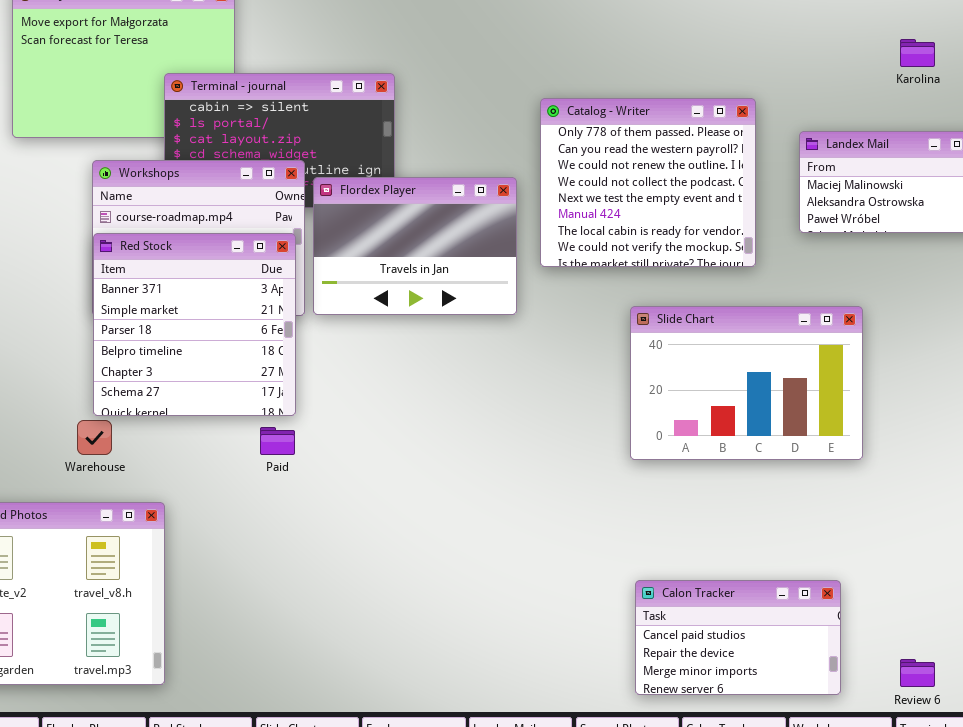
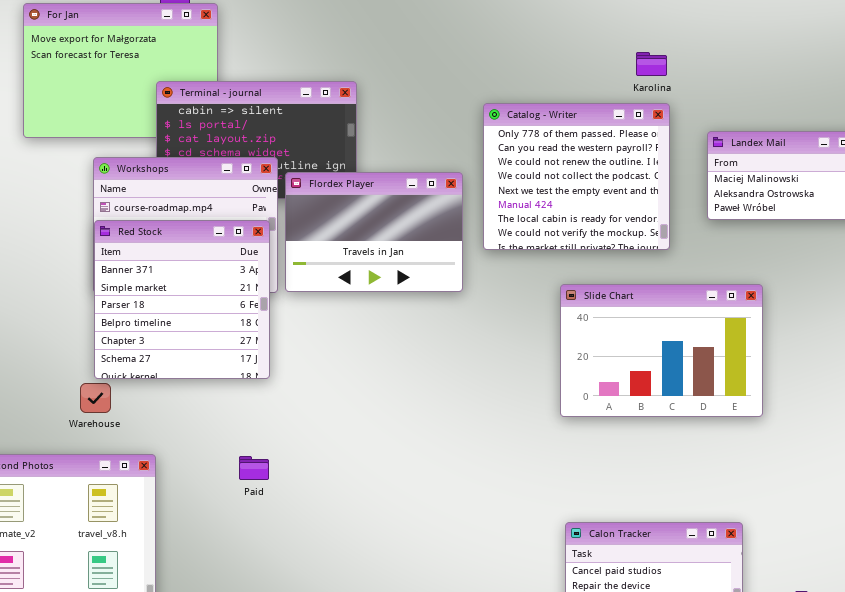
Karolina: [900,39,935,67] -> [636,52,667,76], moved
Paid: [260,427,295,455] -> [239,456,269,480], moved

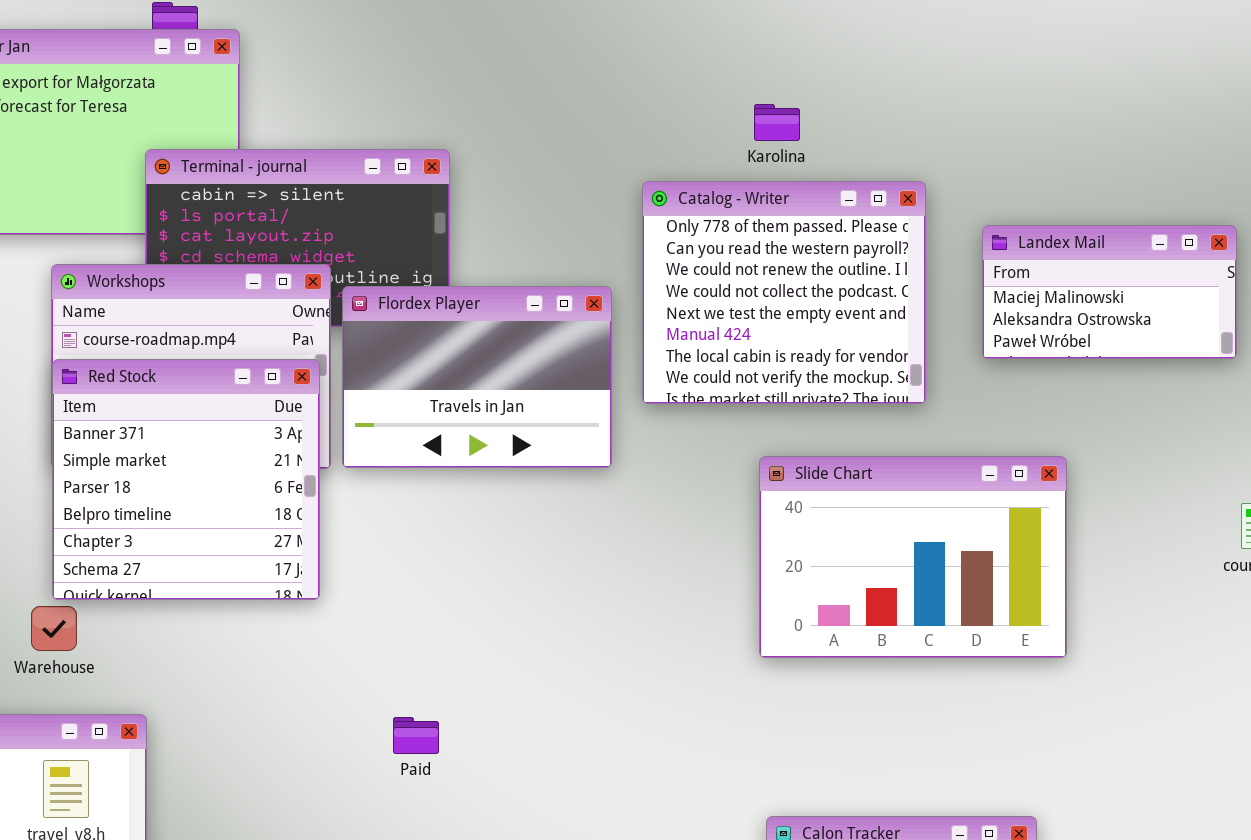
Karolina: [636,52,667,76] -> [754,104,800,141], moved
Paid: [239,456,269,480] -> [393,717,439,754], moved

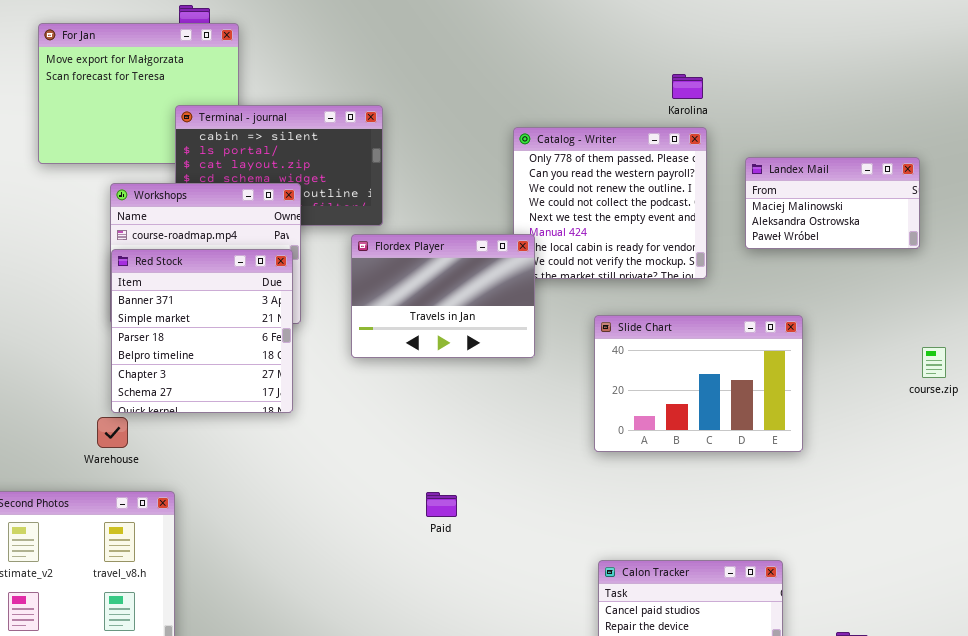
Karolina: [754,104,800,141] -> [672,74,703,99], moved
Flordex Player: [342,286,612,468] -> [351,234,535,358], moved
Paid: [393,717,439,754] -> [426,492,457,517], moved

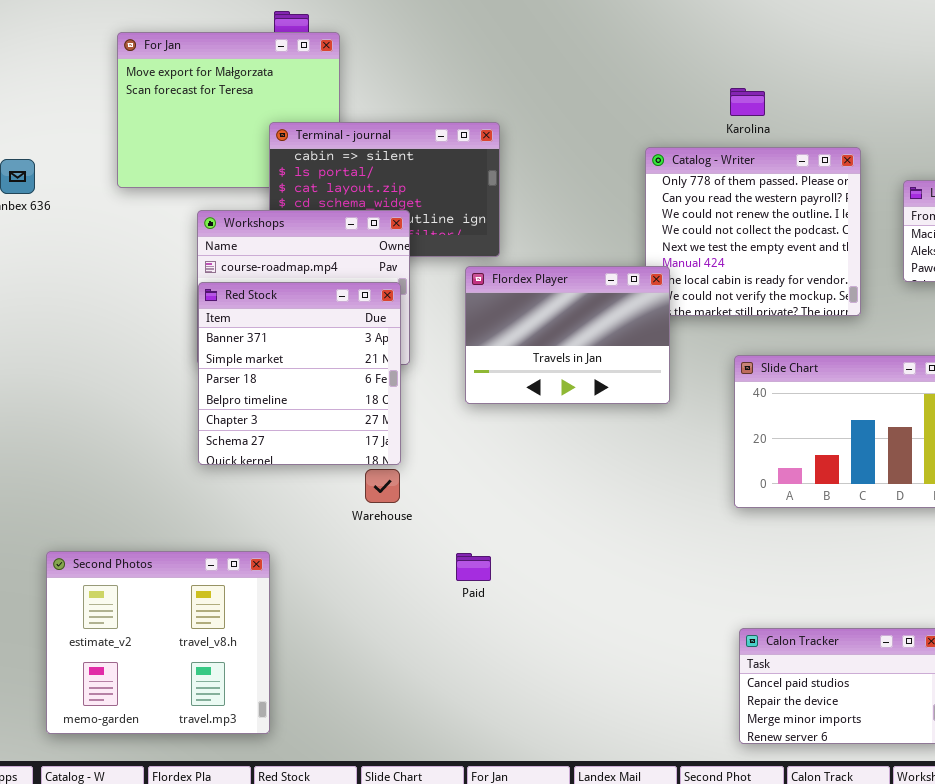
Karolina: [672,74,703,99] -> [730,88,765,116], moved
Warehouse: [97,417,128,448] -> [365,469,400,503], moved
Paid: [426,492,457,517] -> [456,553,491,581], moved

